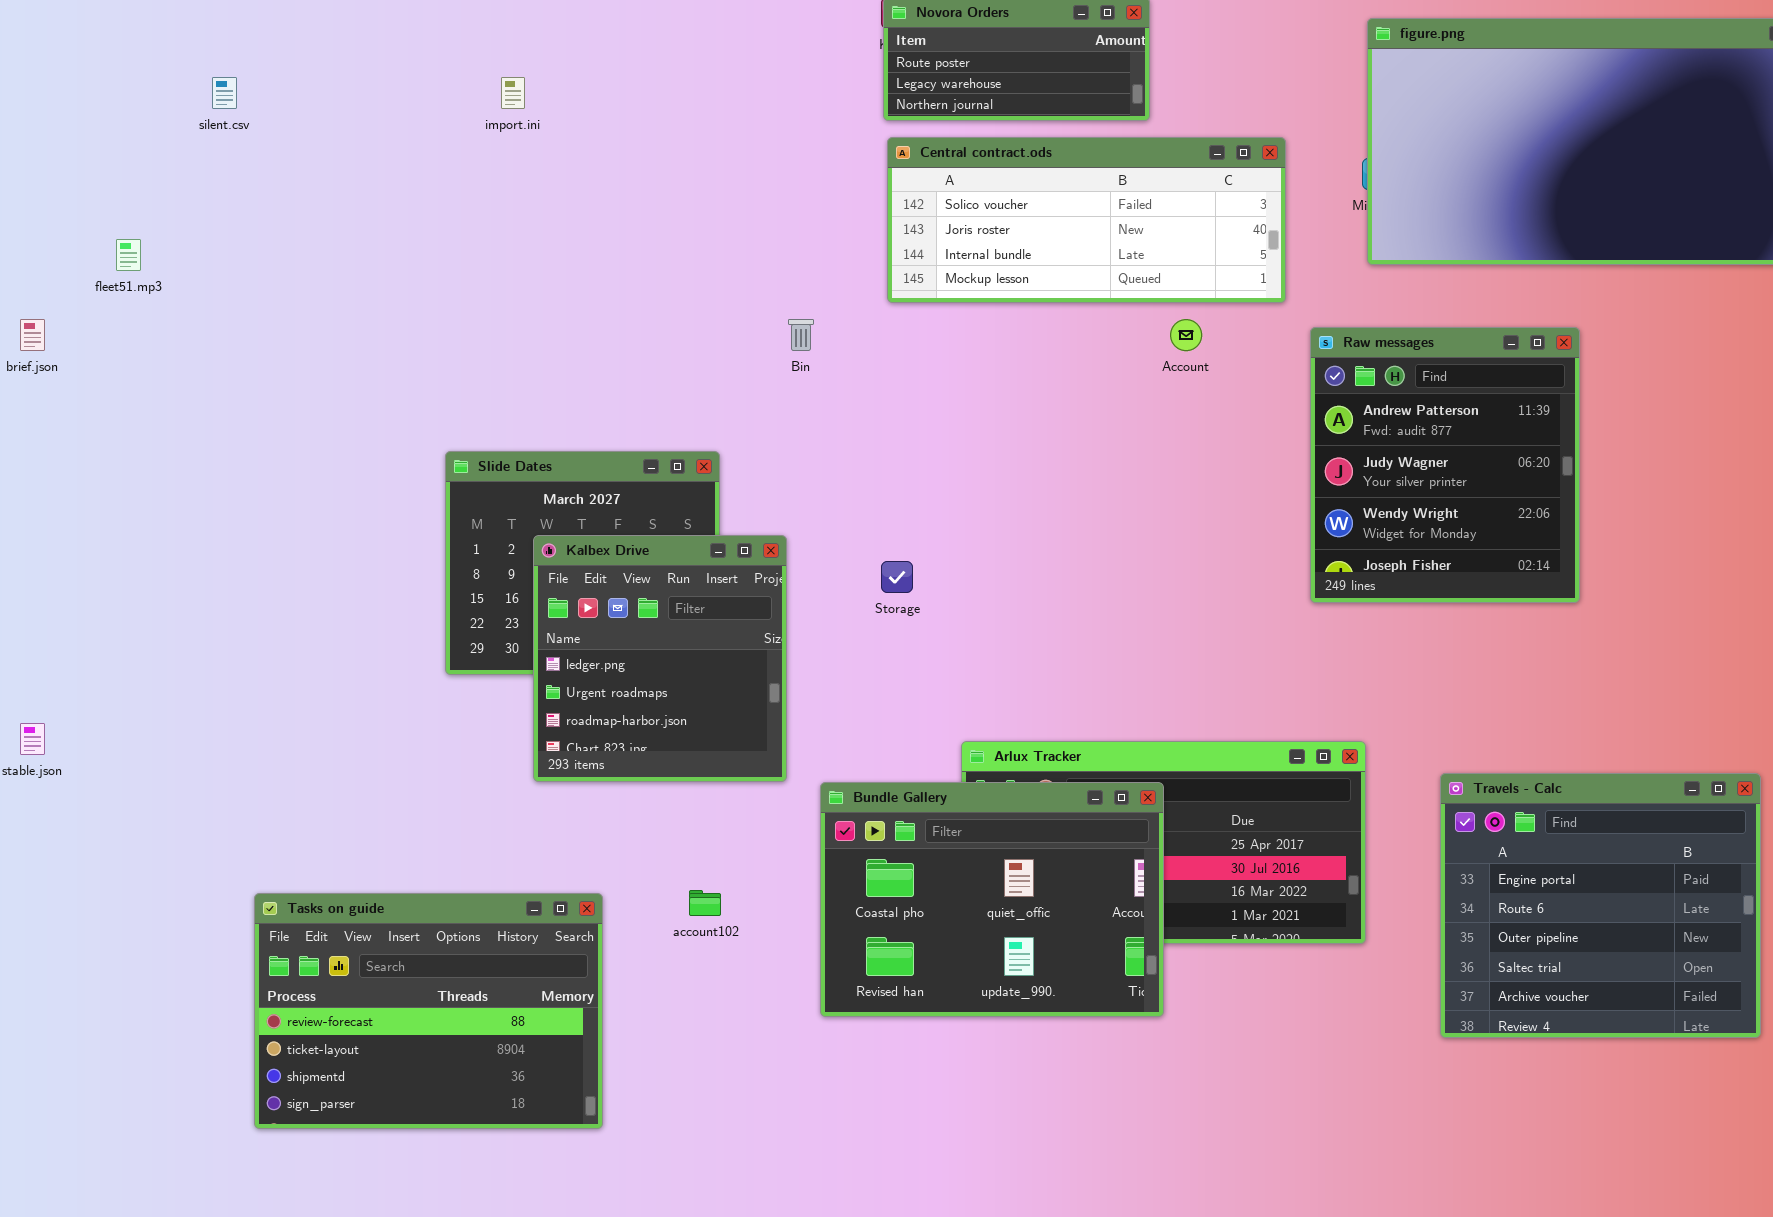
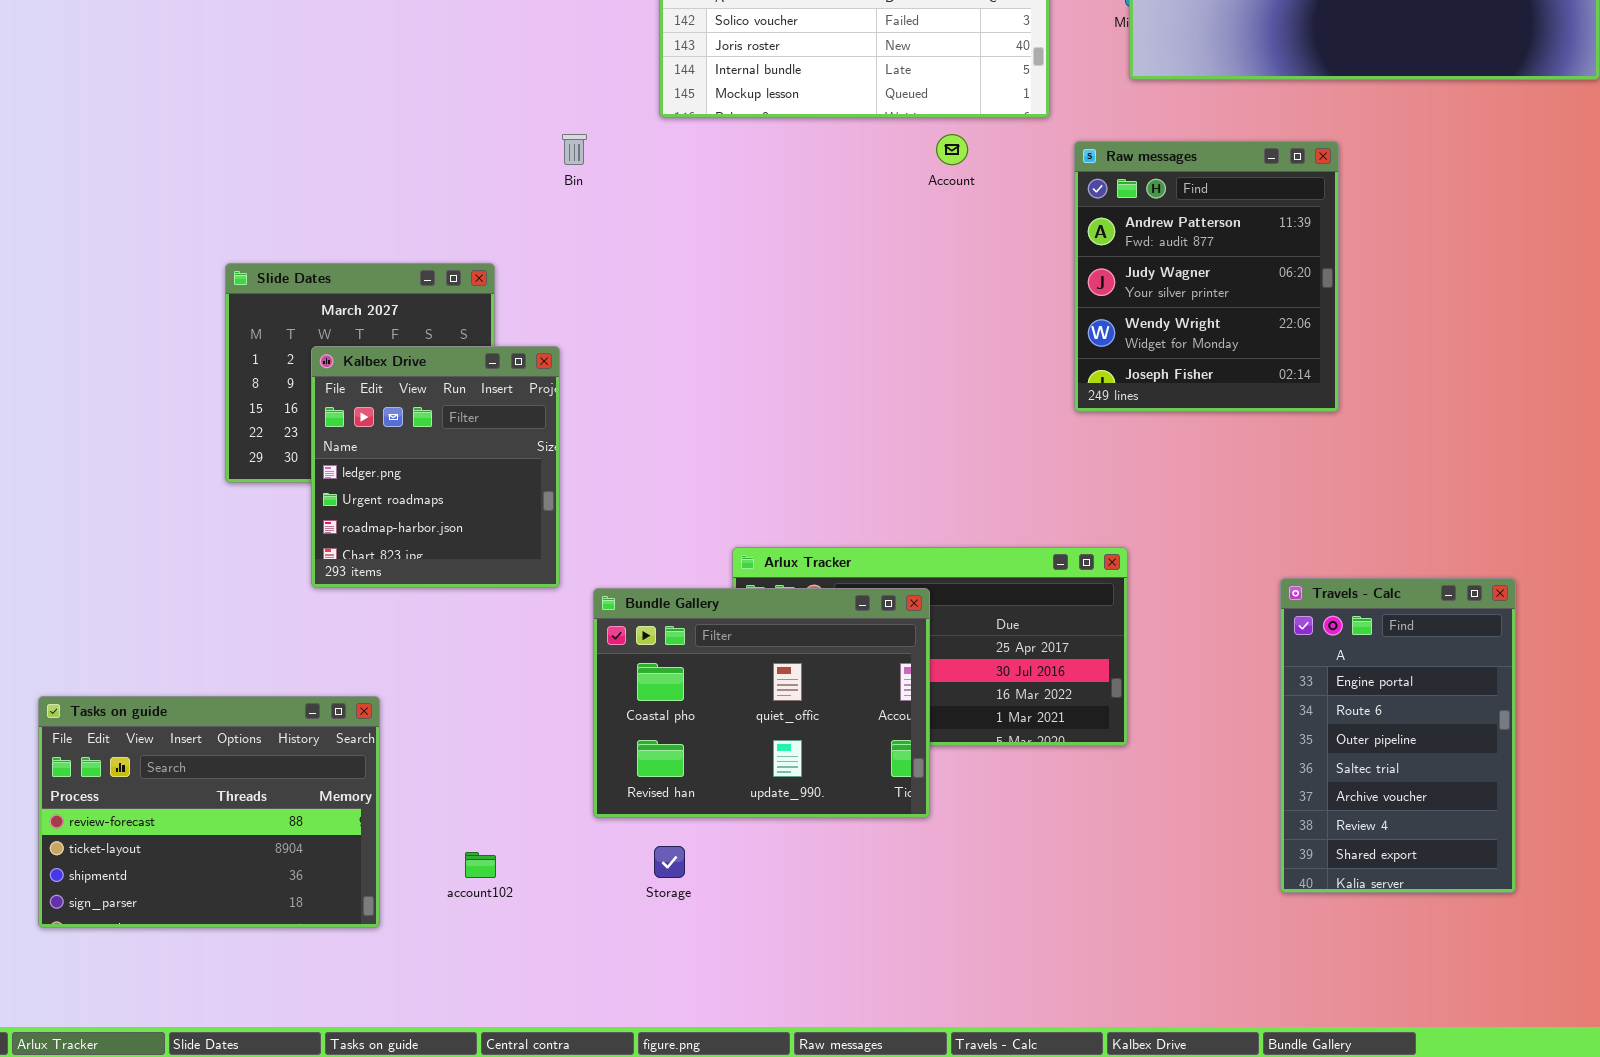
Storage: [881,561,913,593] -> [654,846,685,878], moved
Travels - Calc: [1440,773,1761,1038] -> [1280,578,1516,893], resized
account102: [689,890,721,916] -> [465,852,496,878], moved

